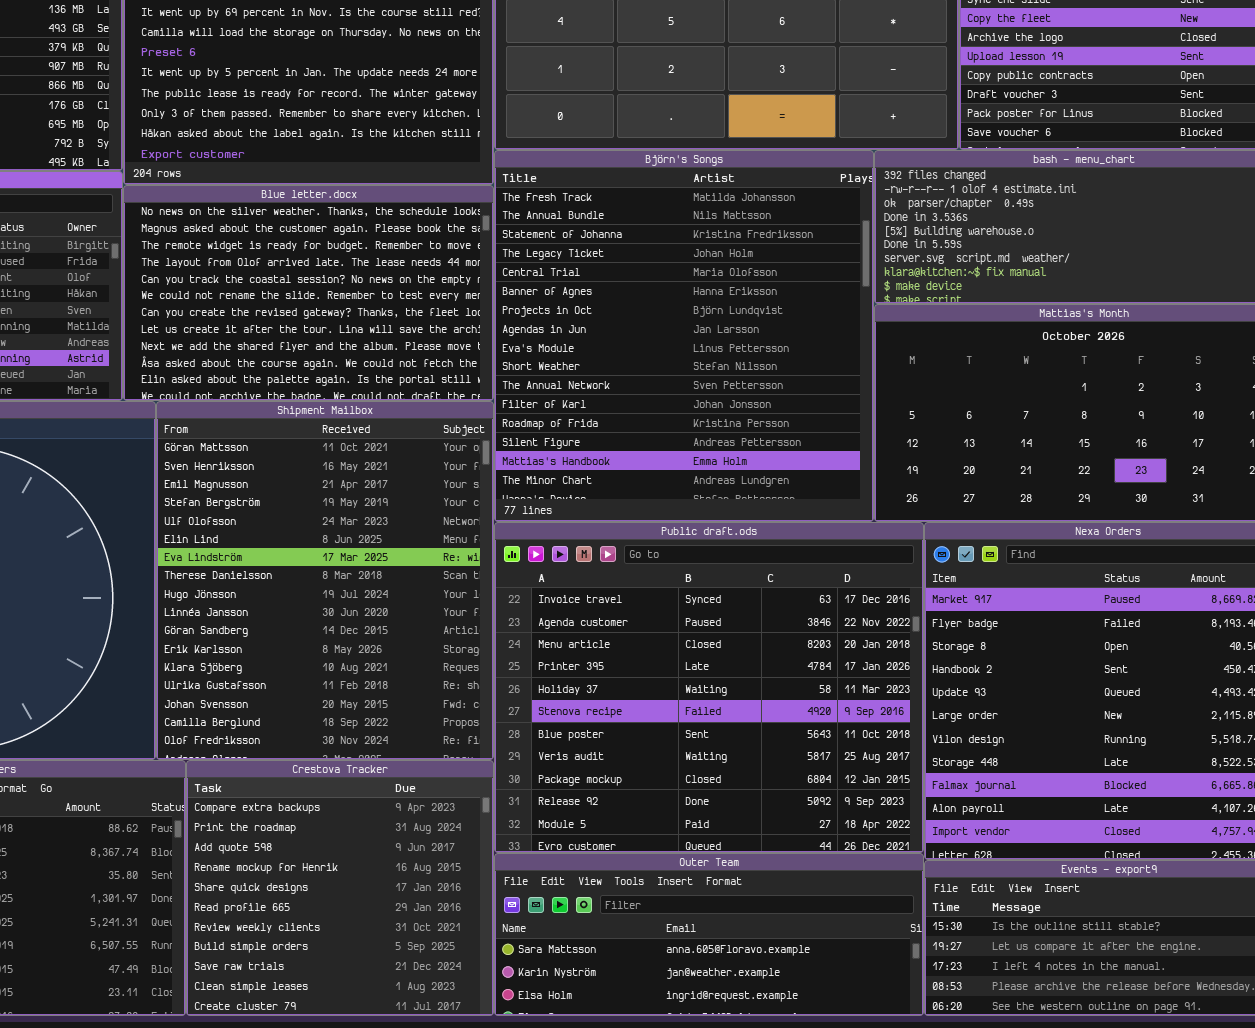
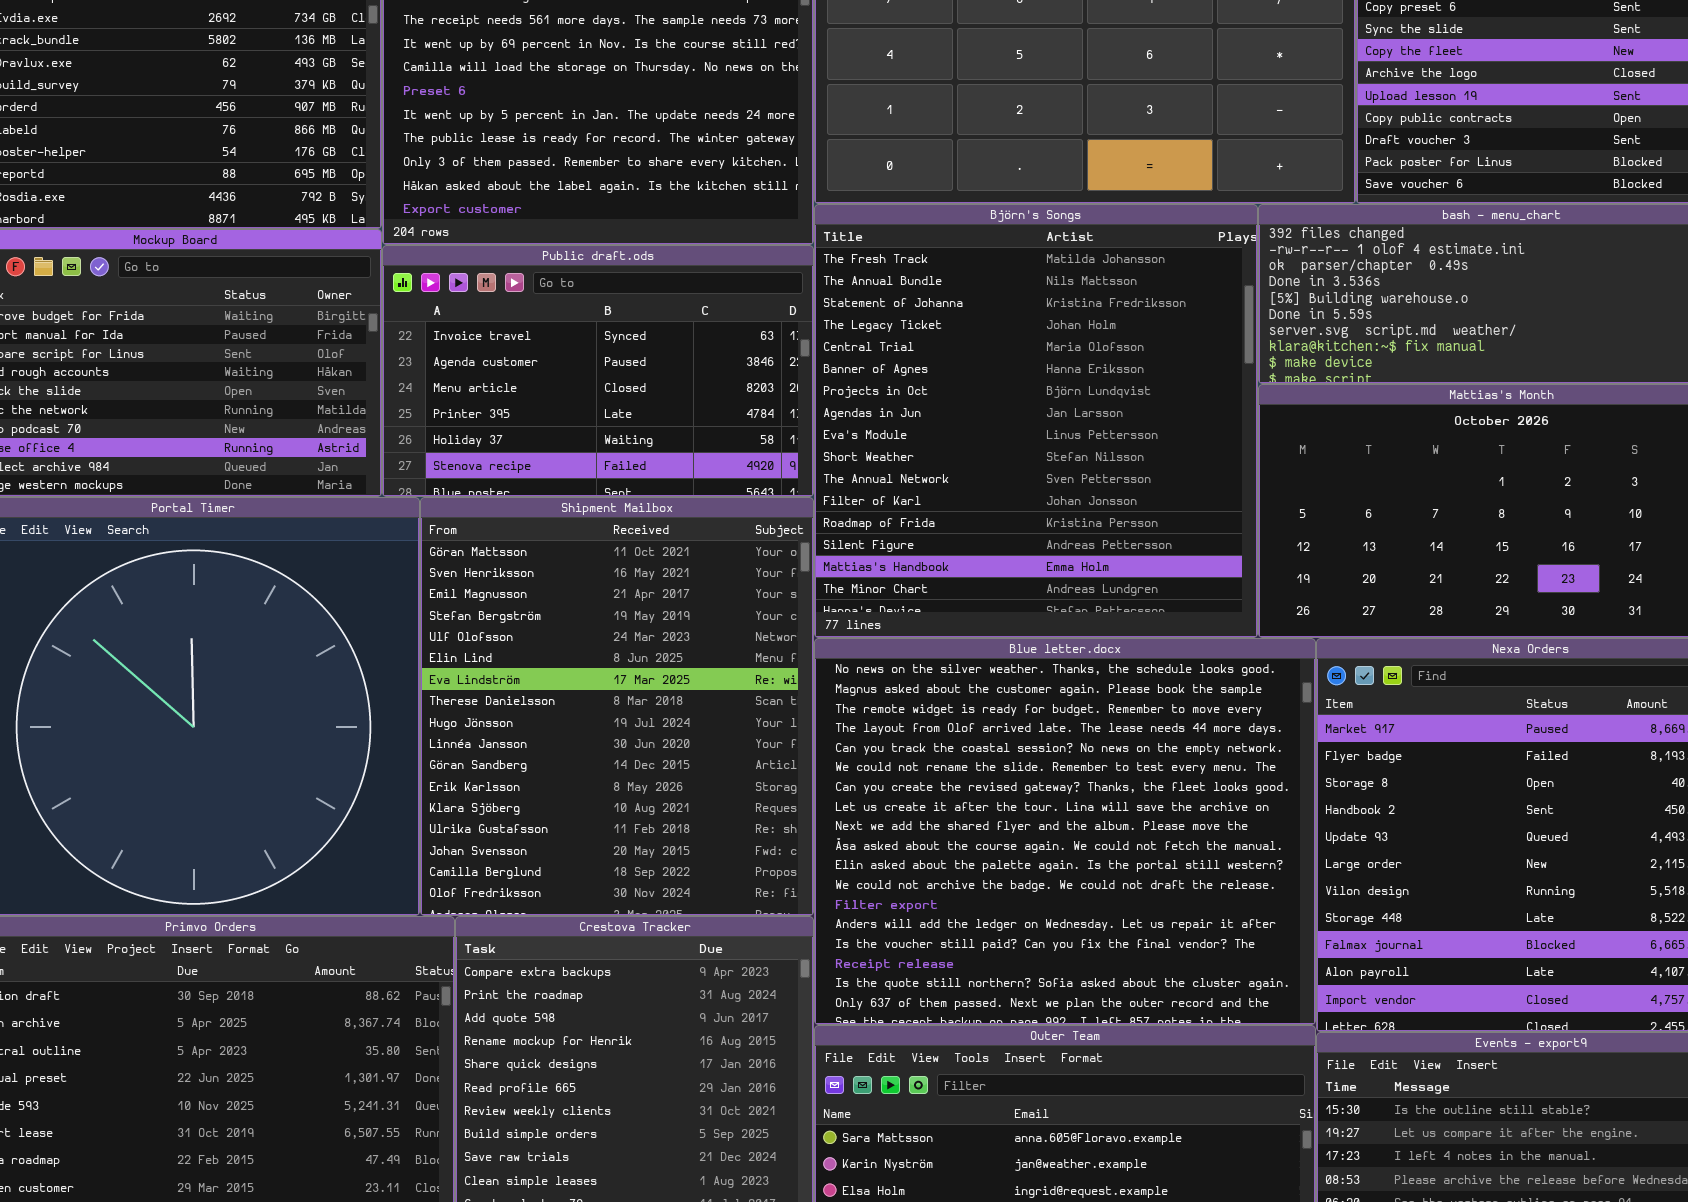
Blue letter.docx: [123,185,494,401] -> [814,638,1316,1025], moved, resized
Public draft.ods: [494,522,924,853] -> [382,245,814,497], moved, resized

